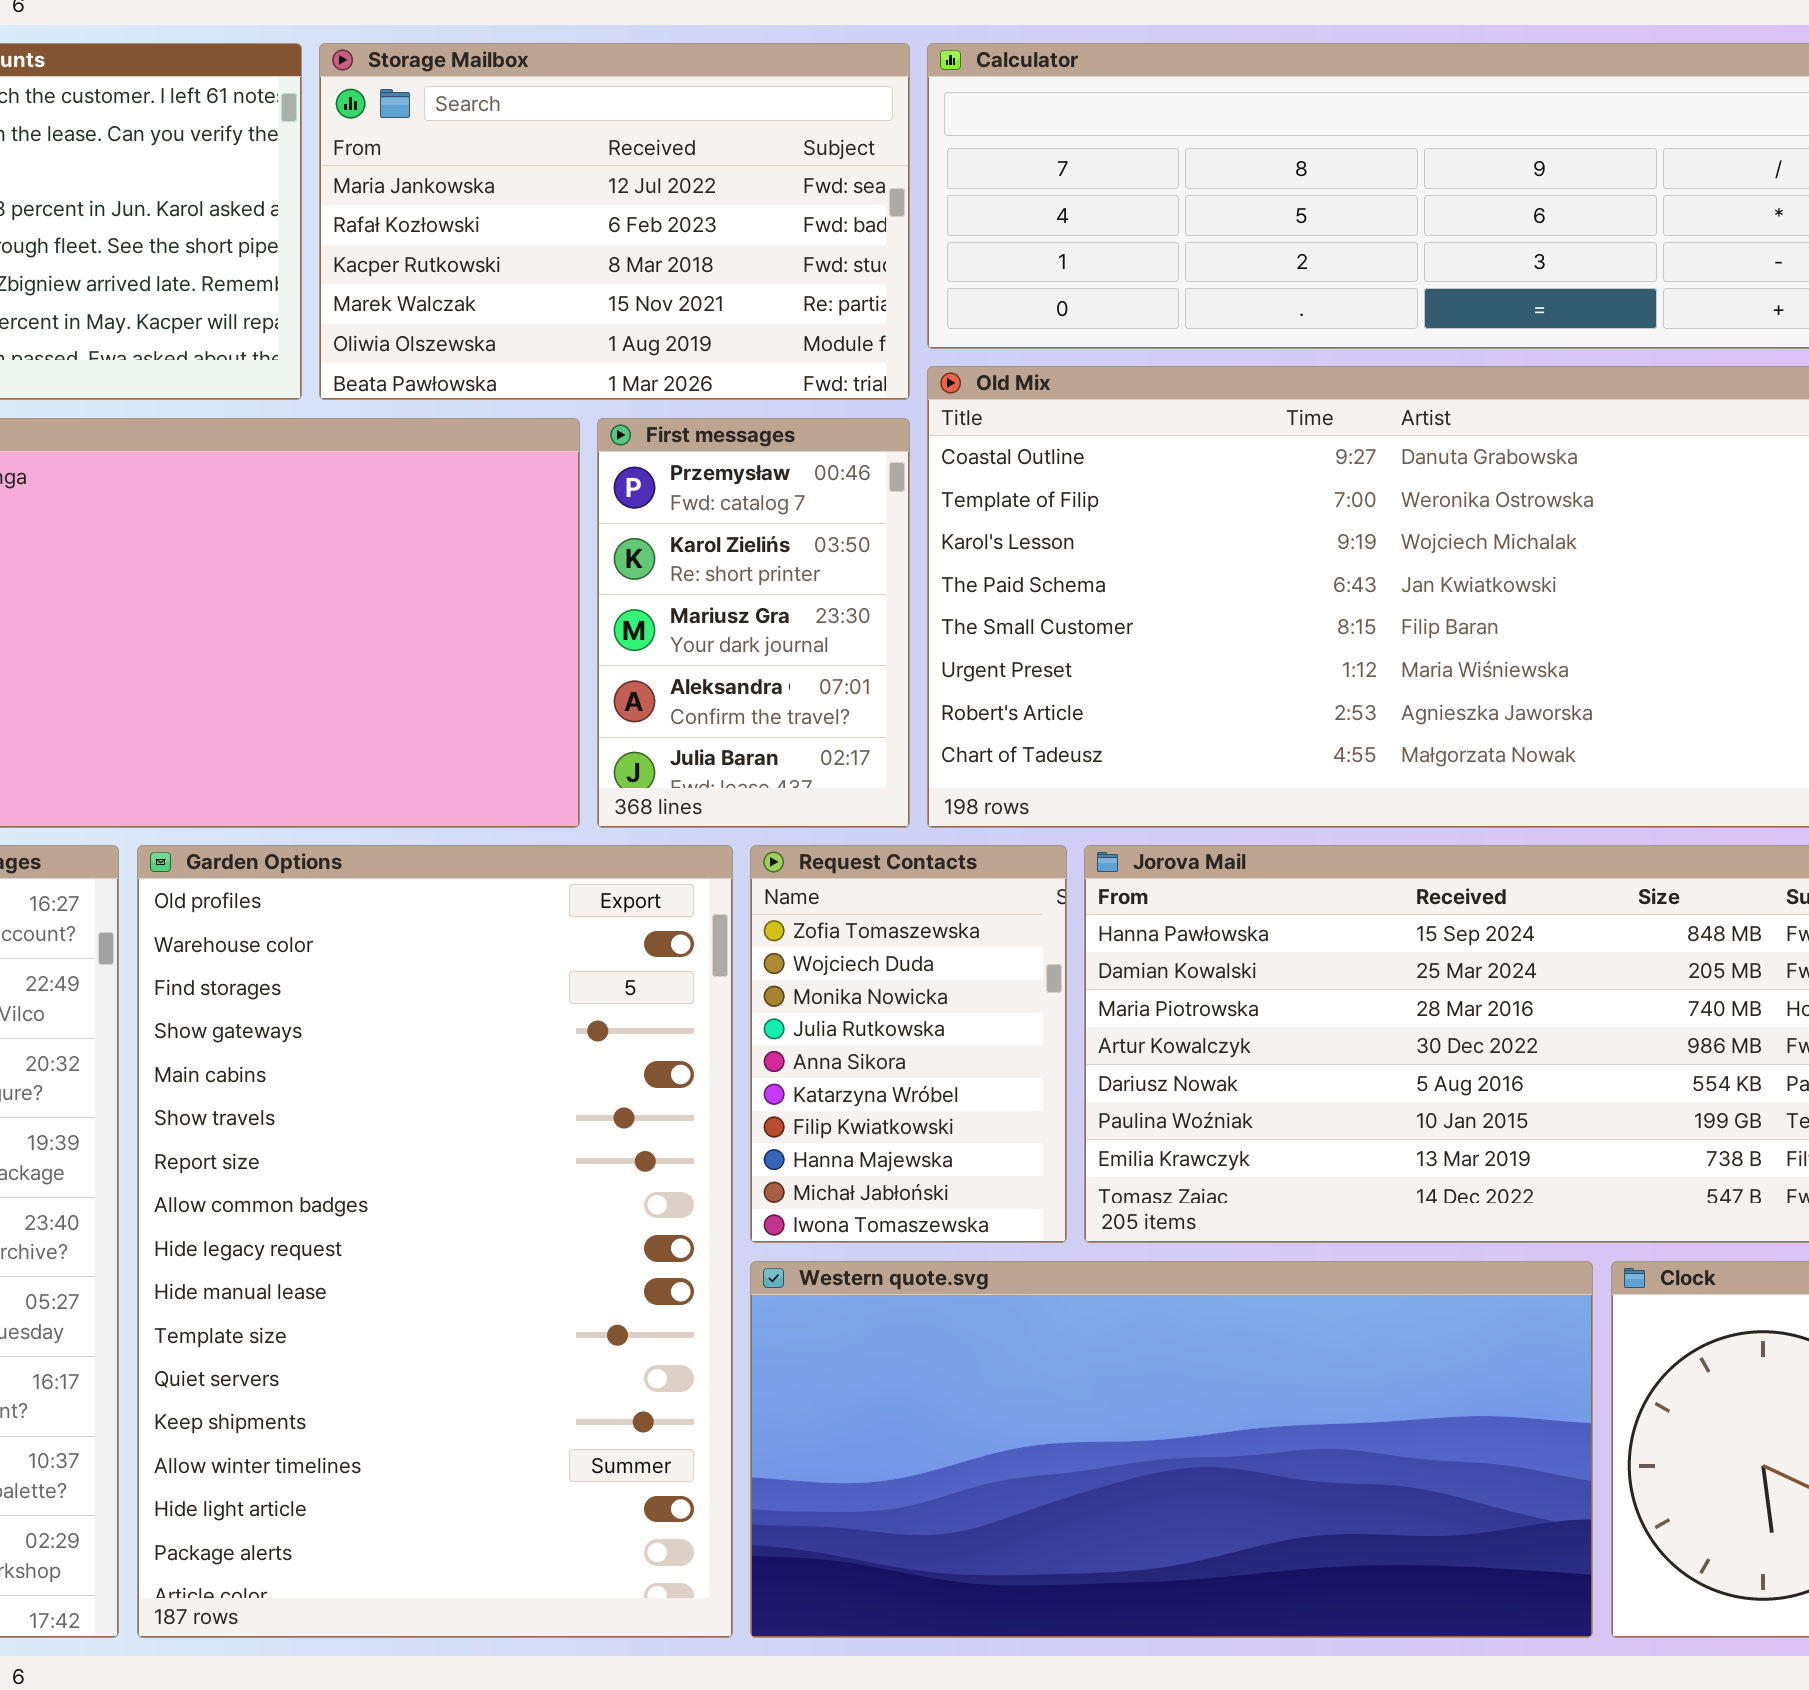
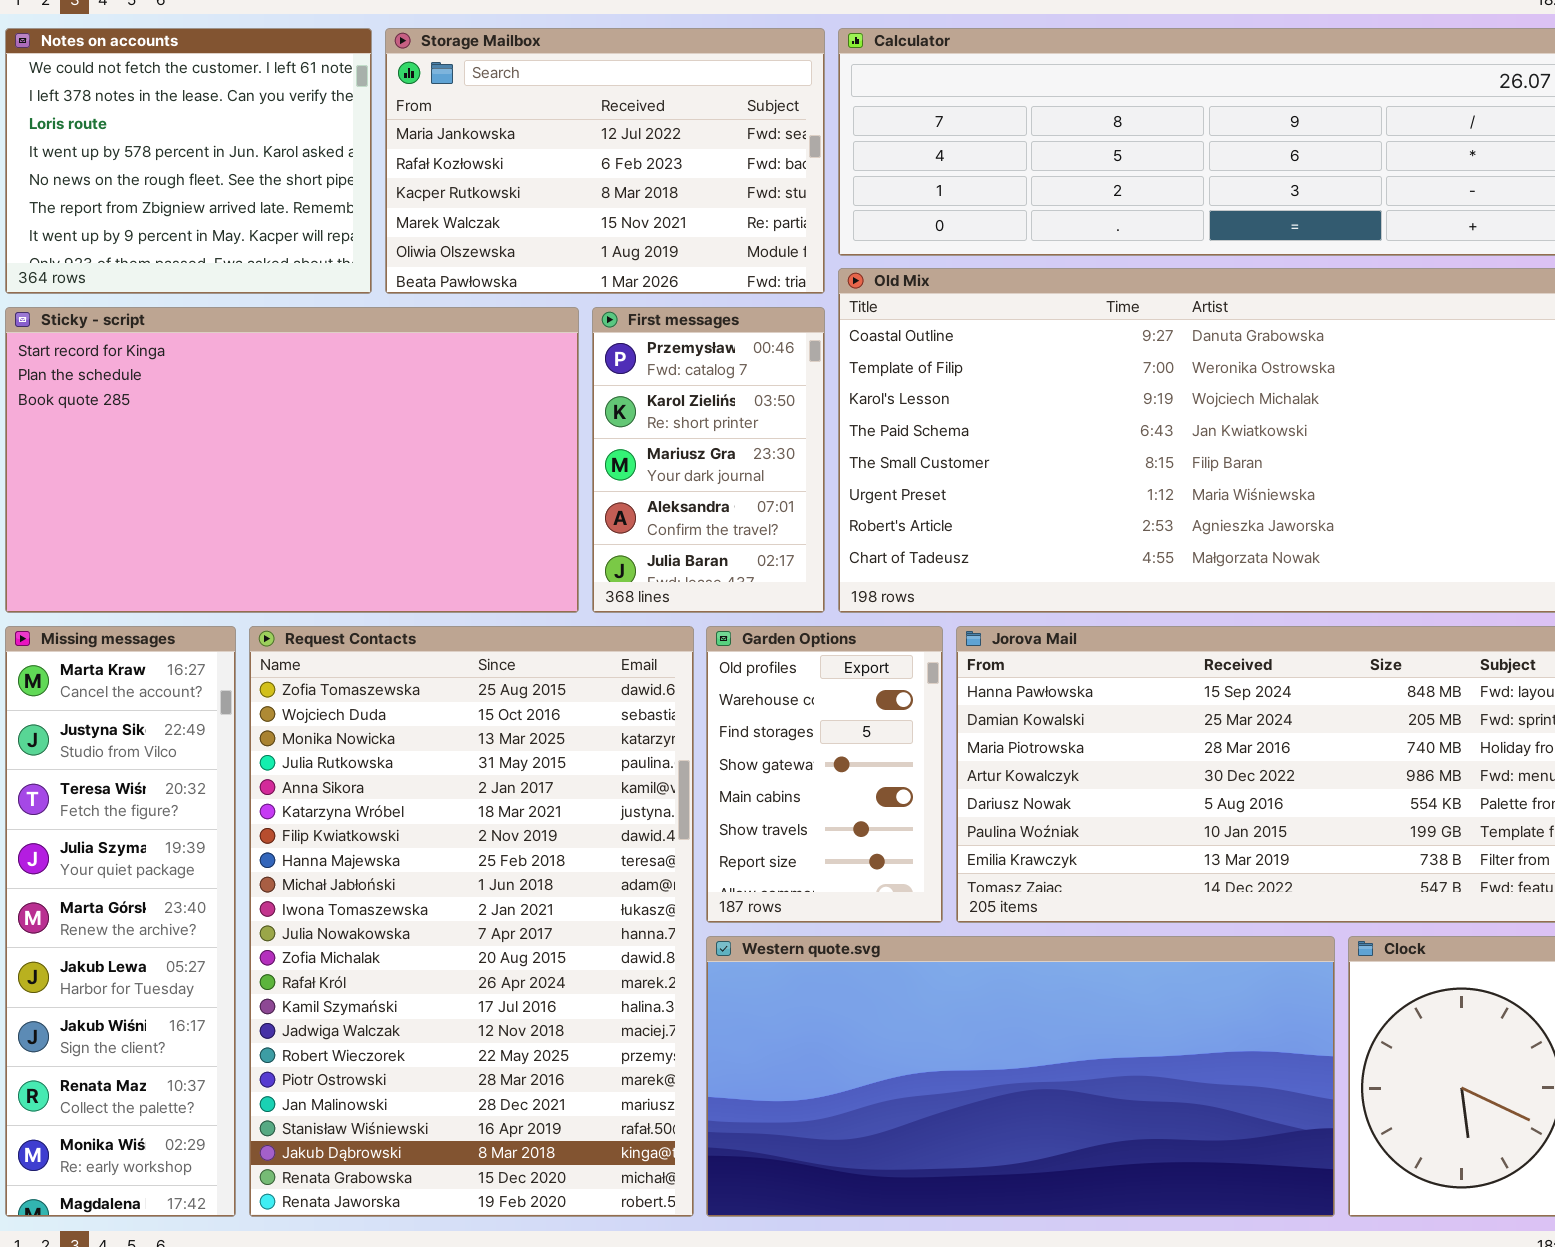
Garden Options: [137,845,733,1638] -> [706,626,943,923], moved, resized
Request Contacts: [750,845,1067,1243] -> [249,626,694,1217], moved, resized

